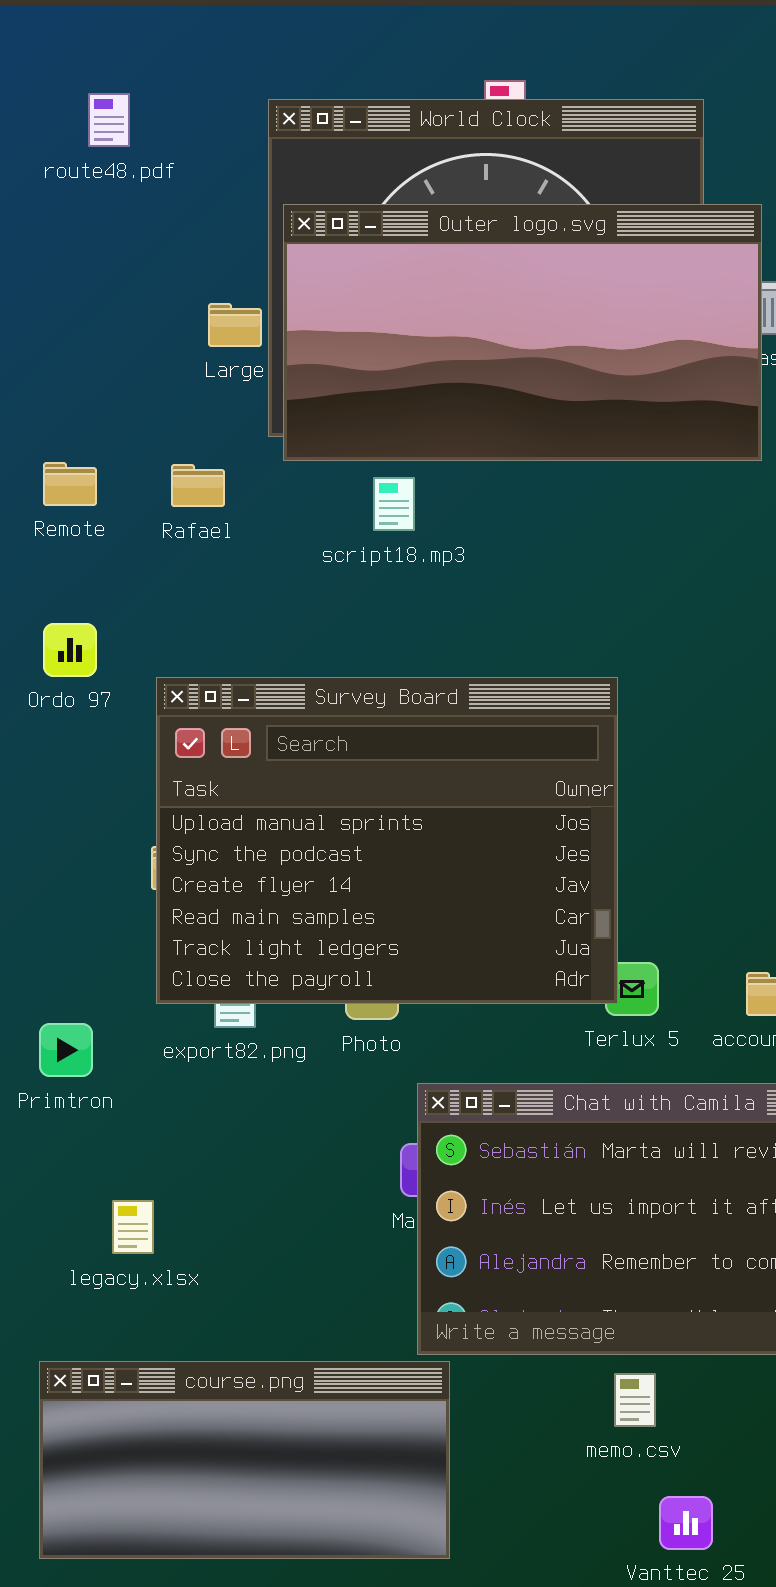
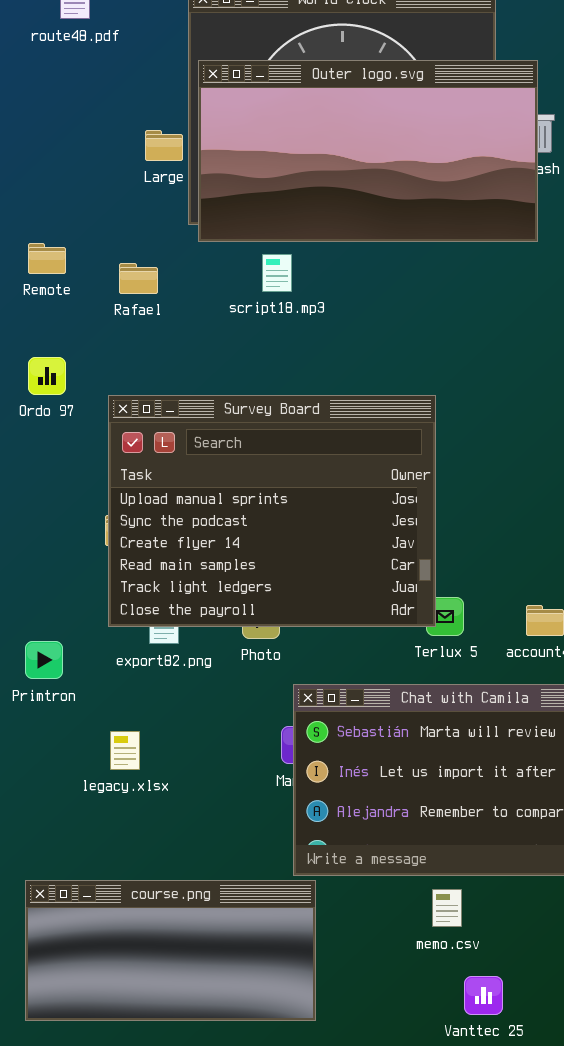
Rafael: [171,464,225,507] -> [119,263,158,294], moved
legacy.xlsx: [112,1200,154,1254] -> [110,731,140,770], moved

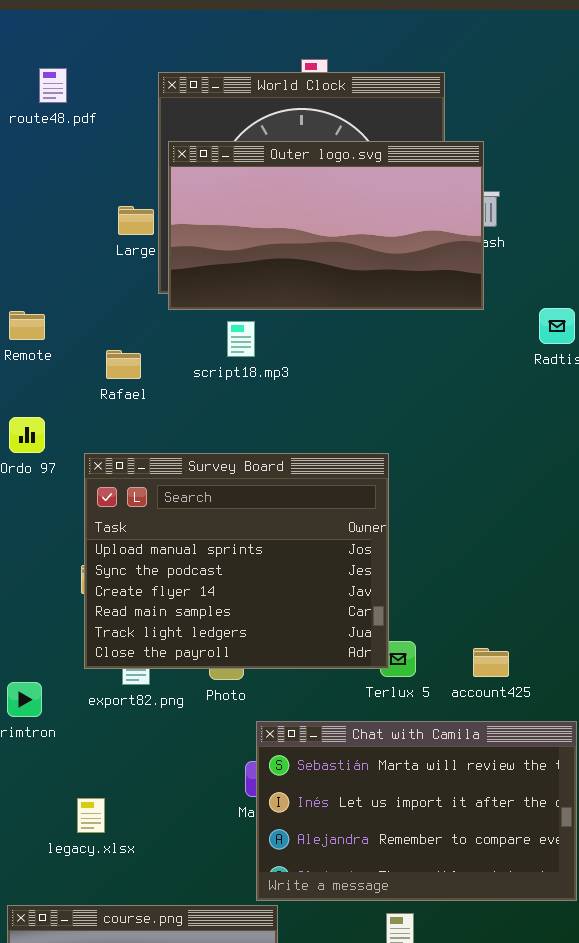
Rafael: [119,263,158,294] -> [106,350,141,379], moved
legacy.xlsx: [110,731,140,770] -> [77,798,105,833], moved

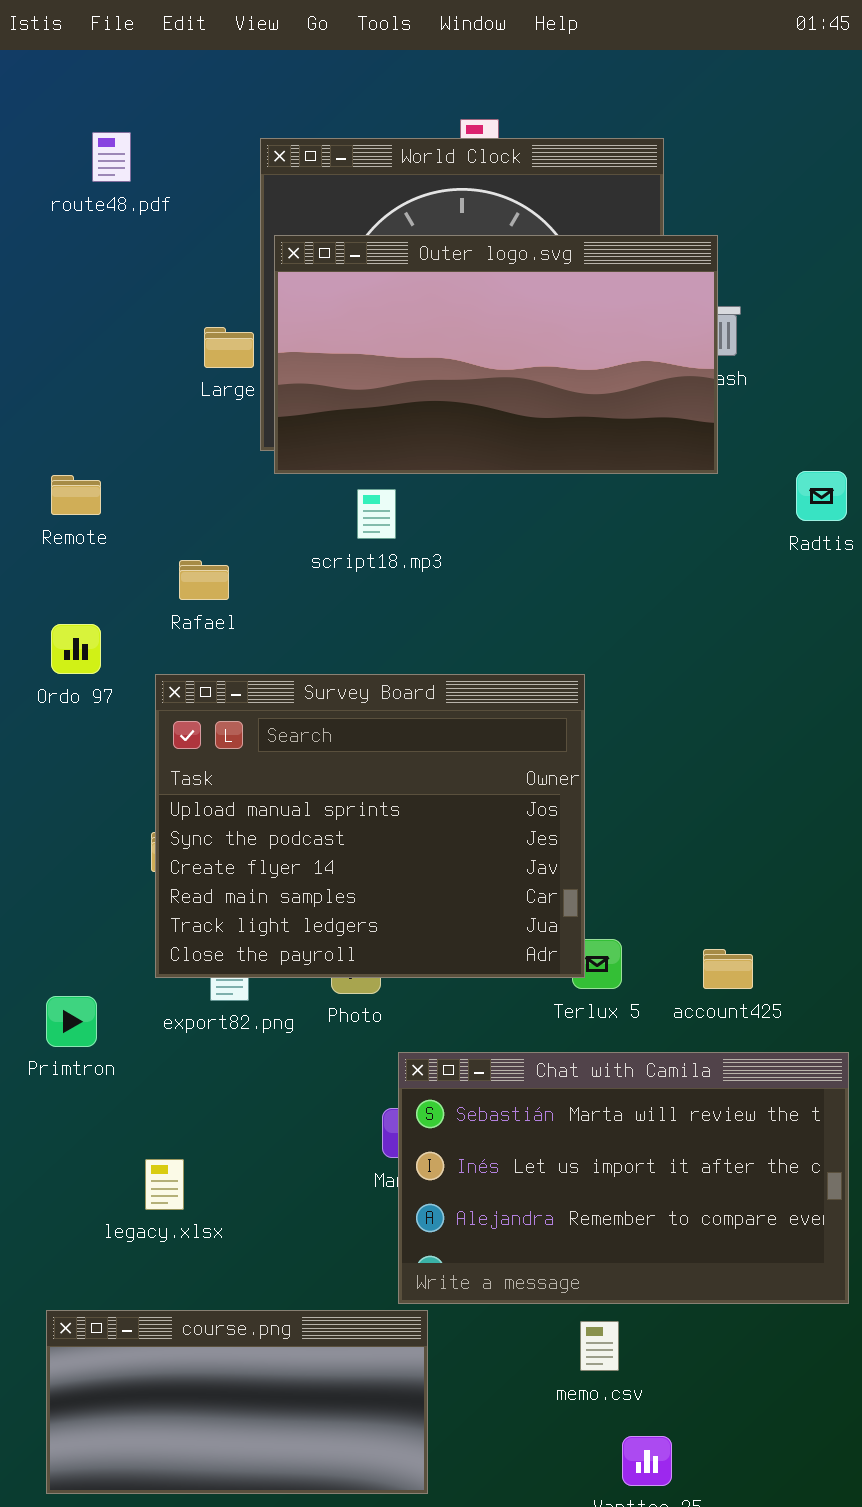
Rafael: [106,350,141,379] -> [179,560,229,600], moved

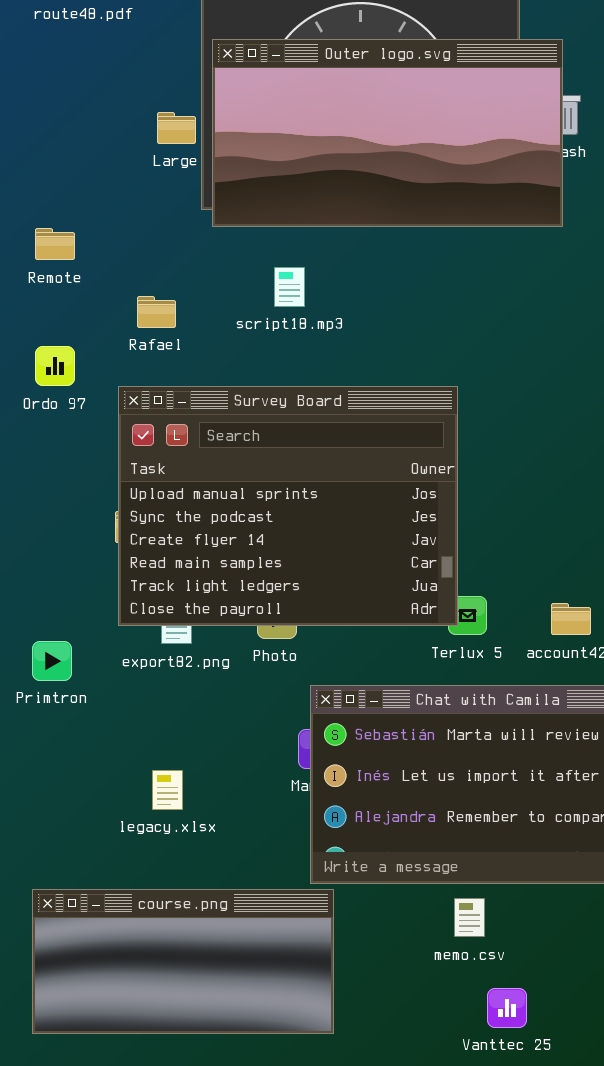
script18.mp3: [357,489,396,539] -> [274,267,305,307], moved
legacy.xlsx: [145,1159,184,1210] -> [152,770,183,810], moved

